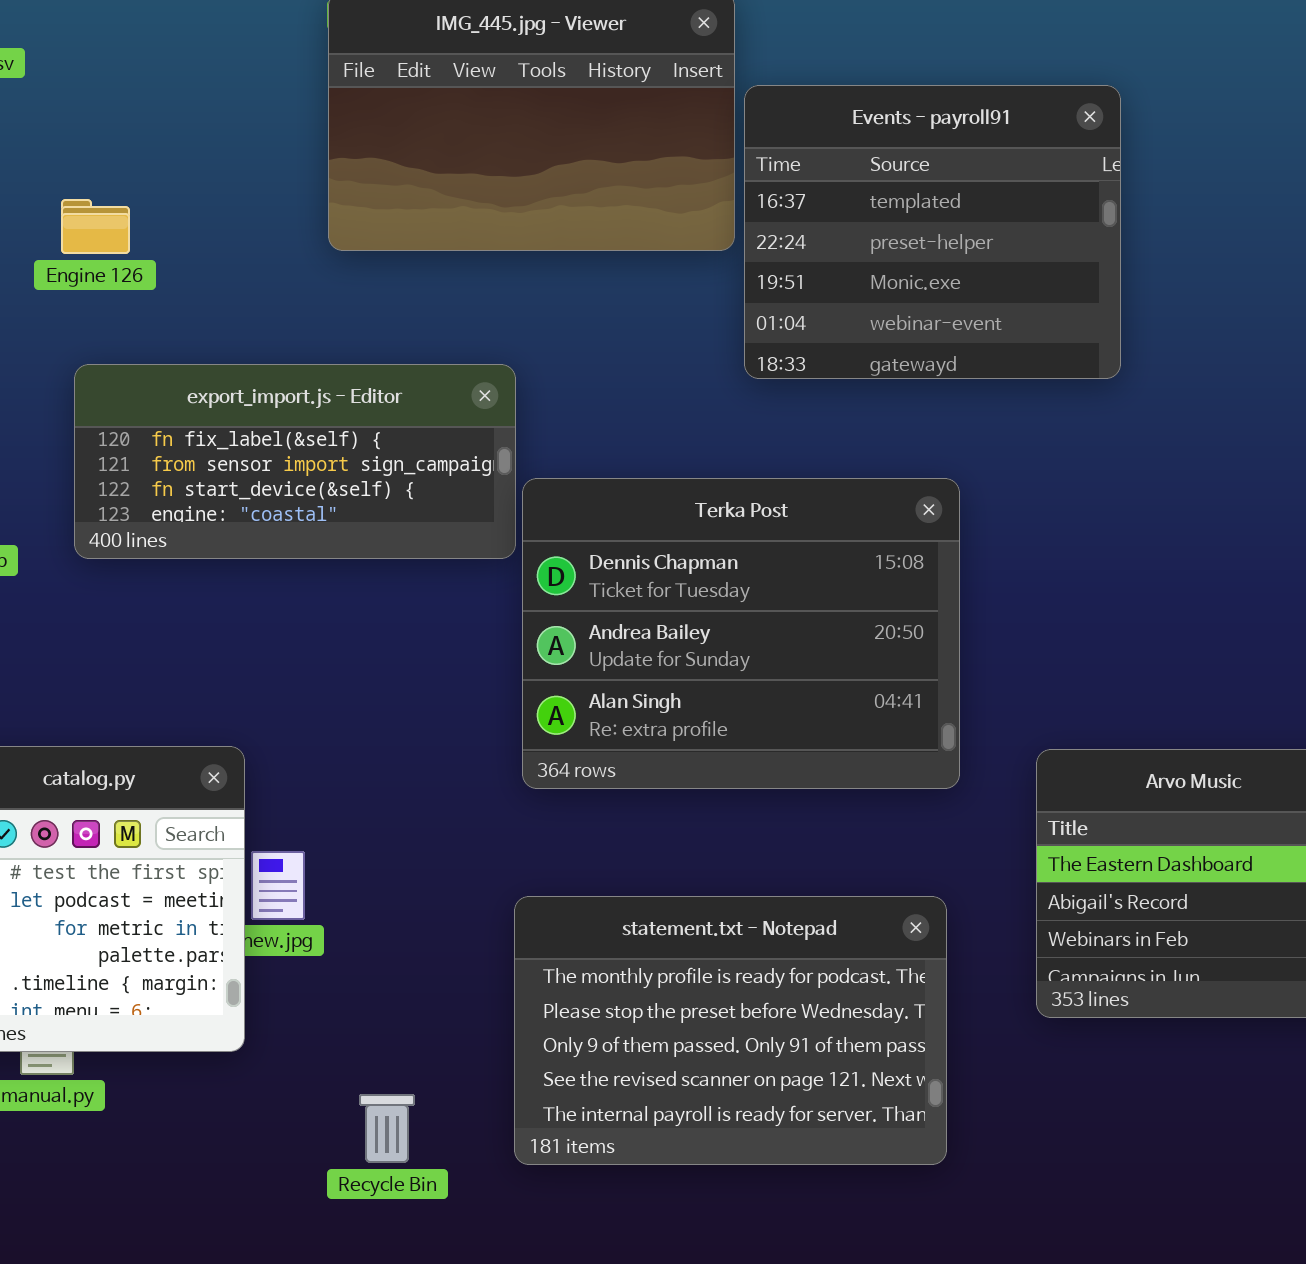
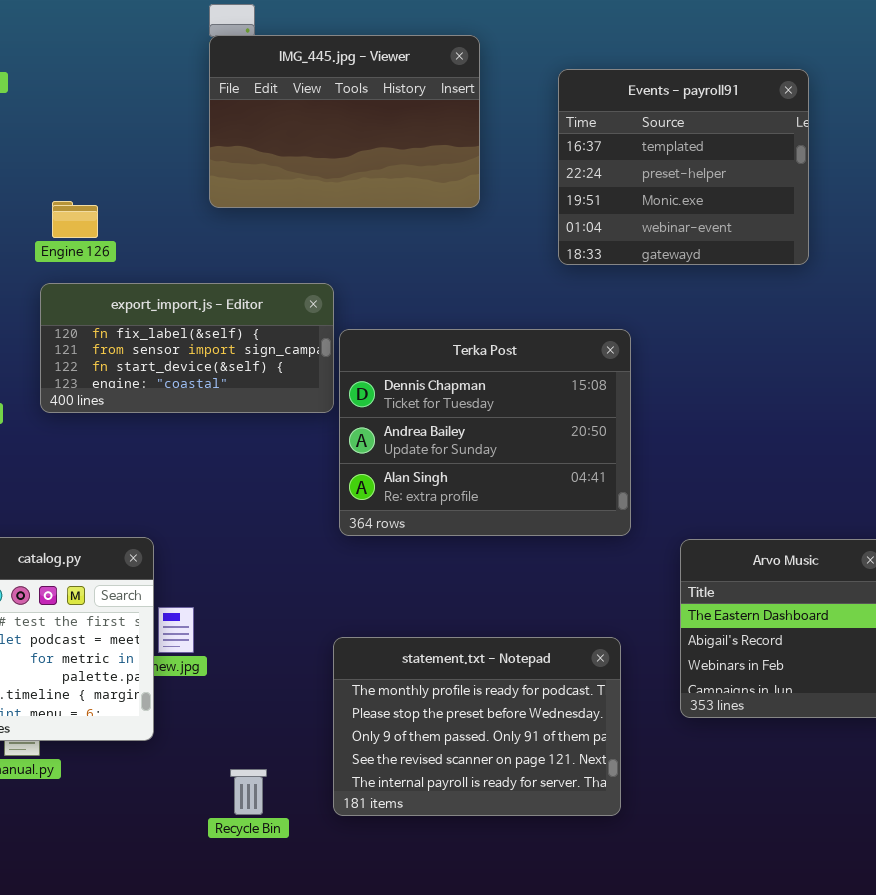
Events - payroll91: [744,85,1121,379] -> [558,69,809,265], moved
Engine 126: [61,199,130,254] -> [52,201,98,238], moved
Terka Post: [522,478,960,789] -> [339,329,631,536], moved

